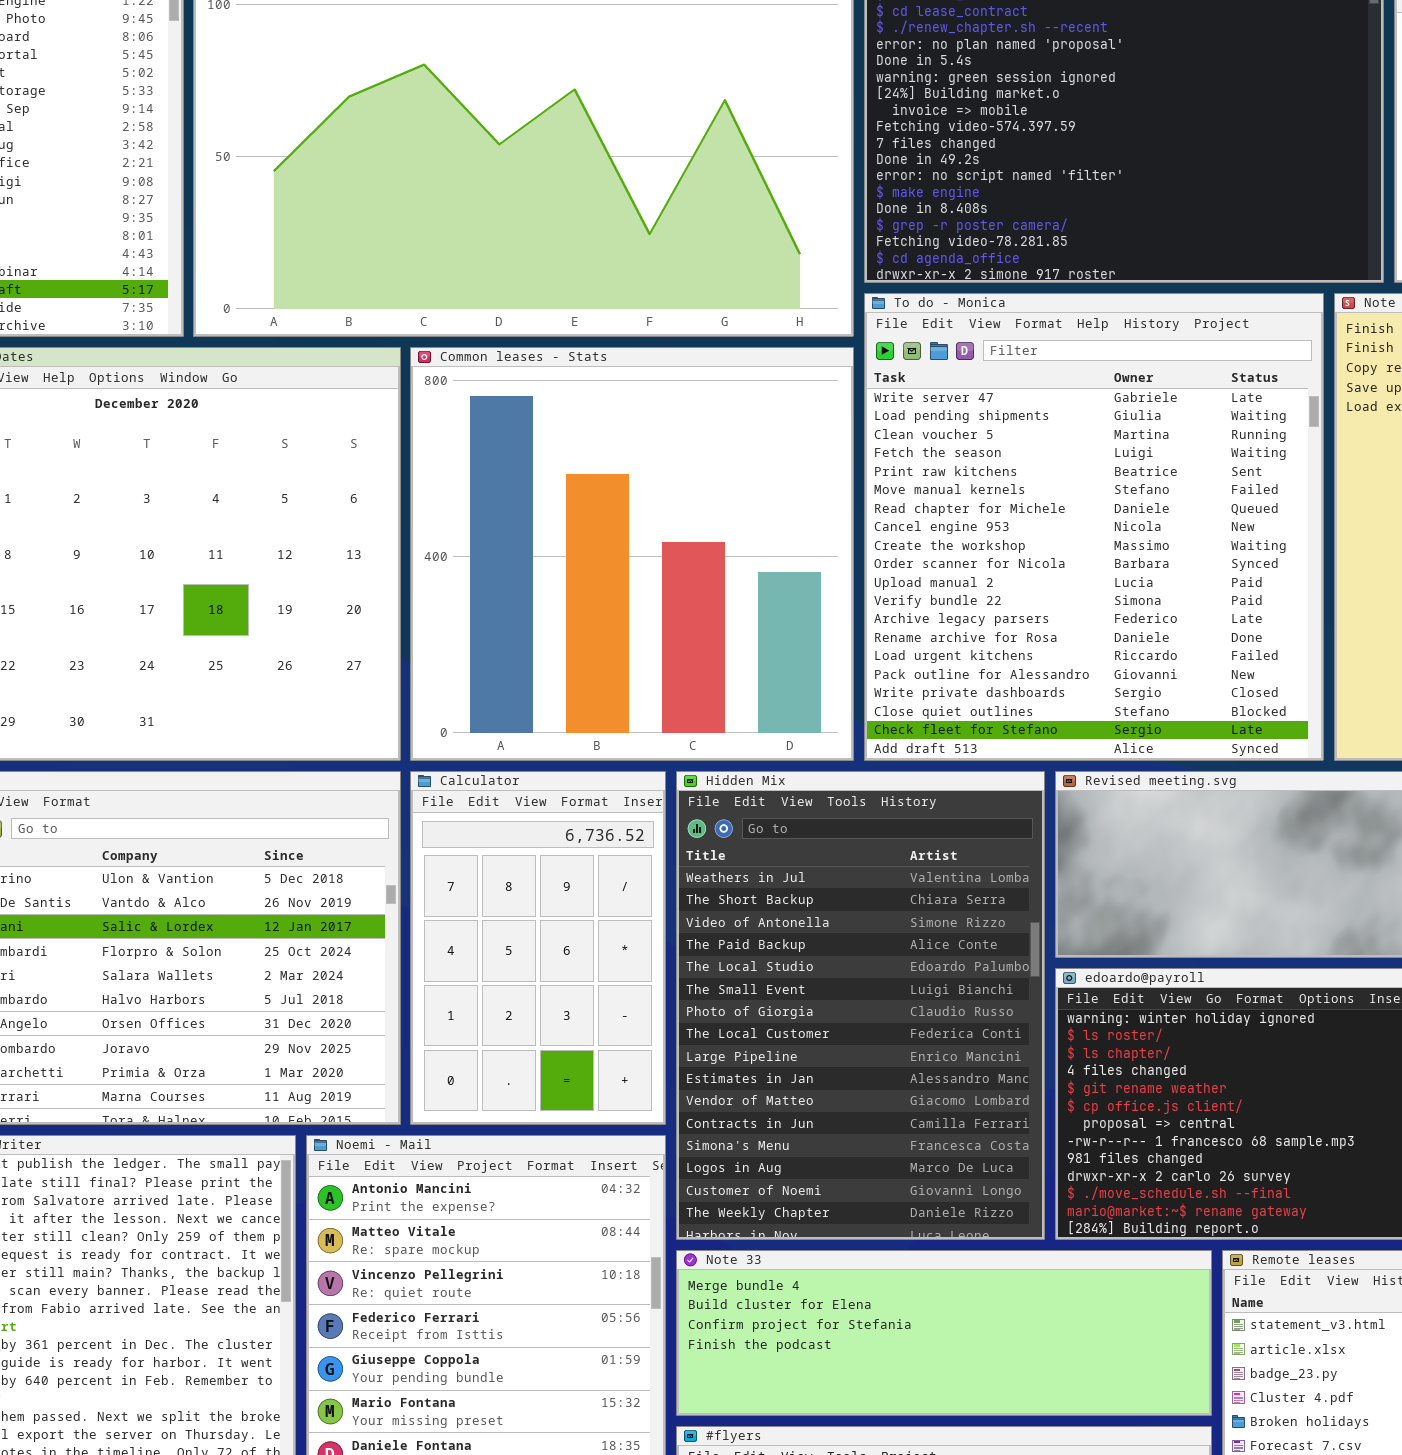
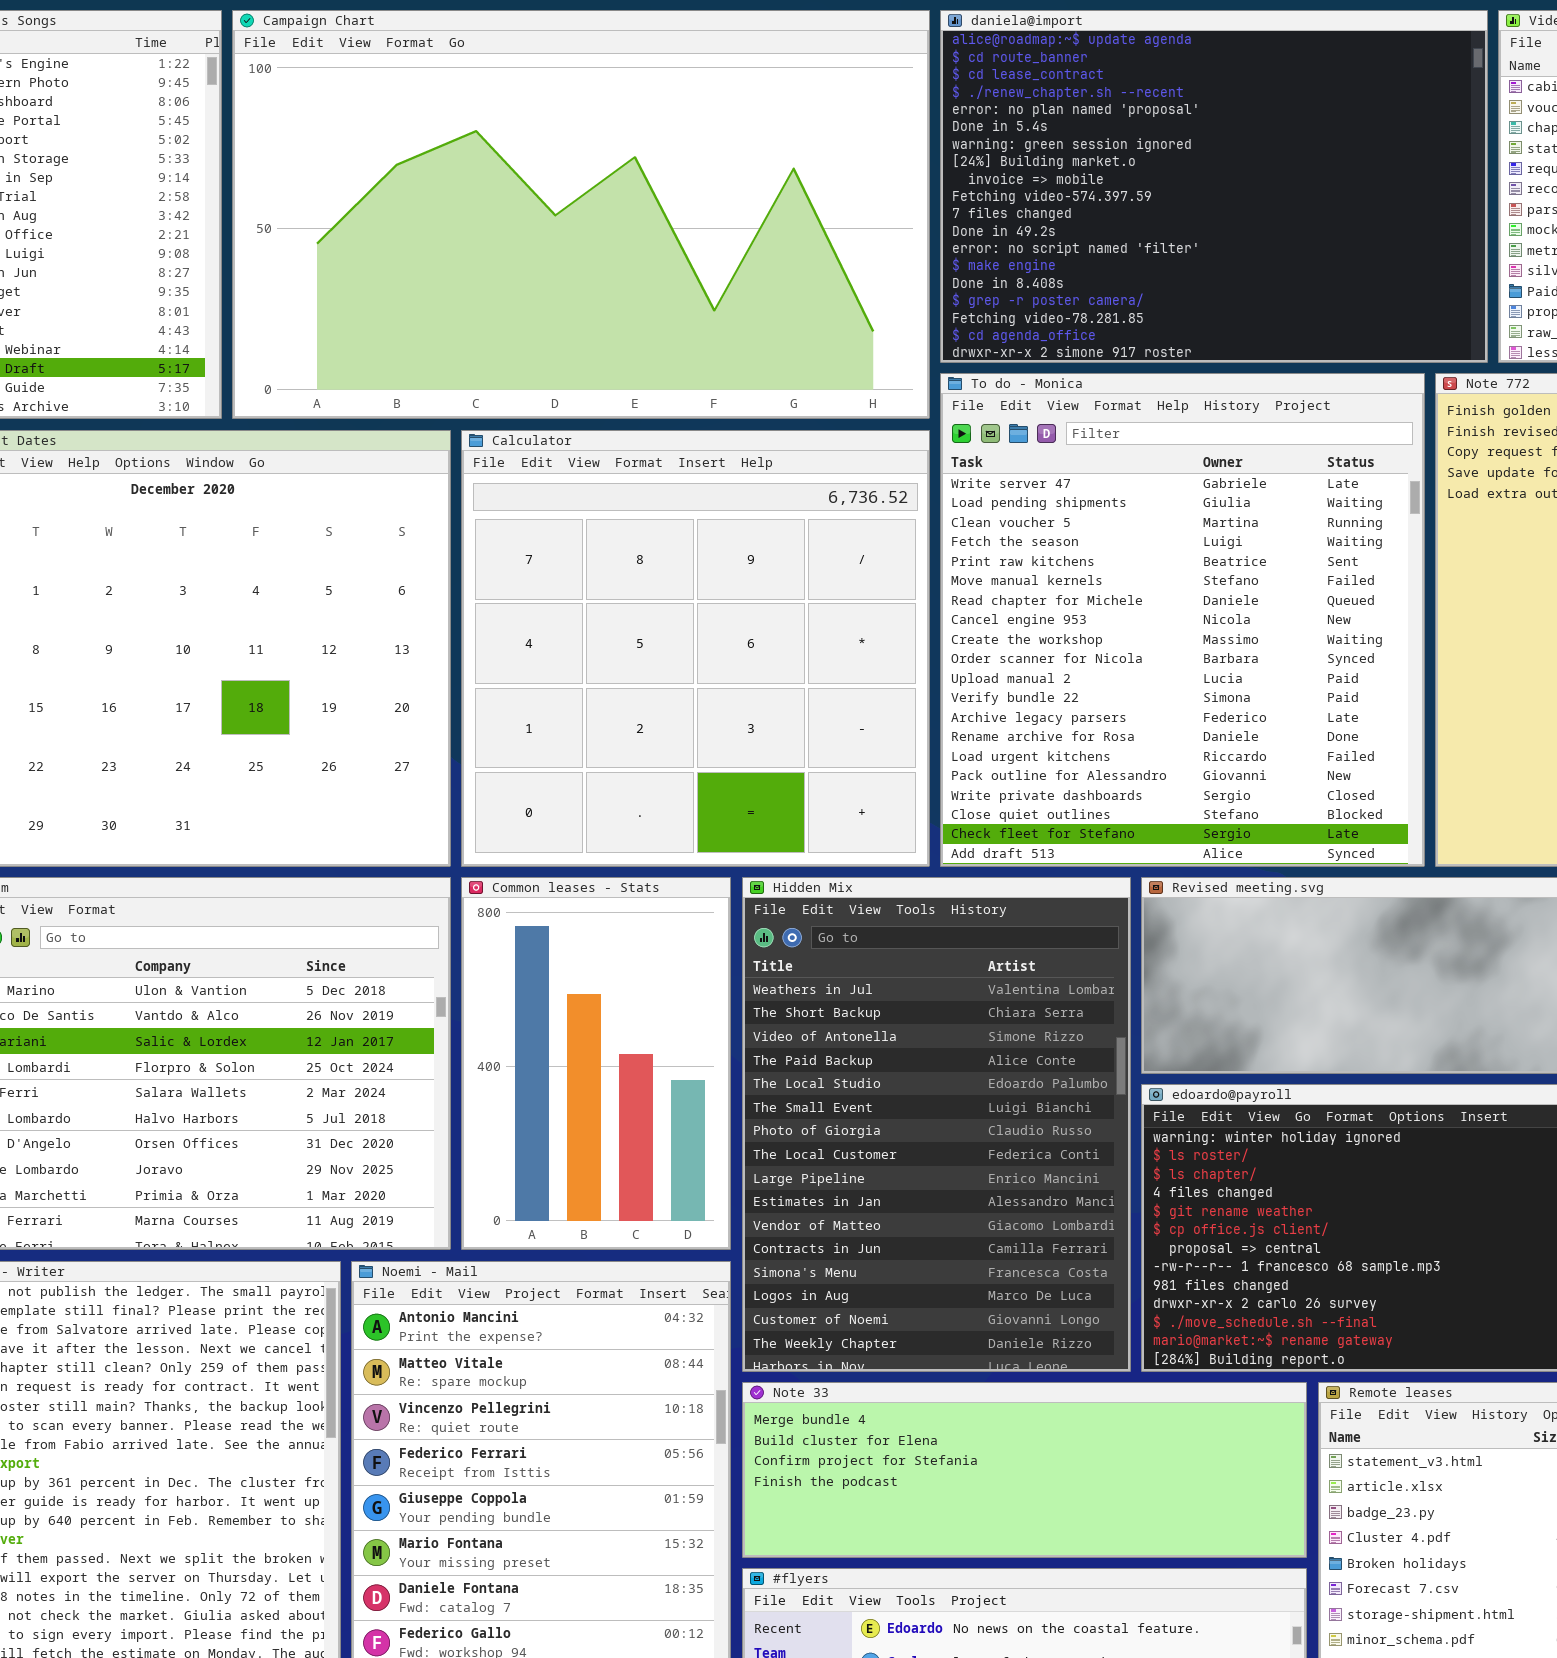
Common leases - Stats: [410,347,854,761] -> [461,877,731,1250], moved, resized
Calculator: [410,771,666,1125] -> [461,430,930,867], moved, resized

